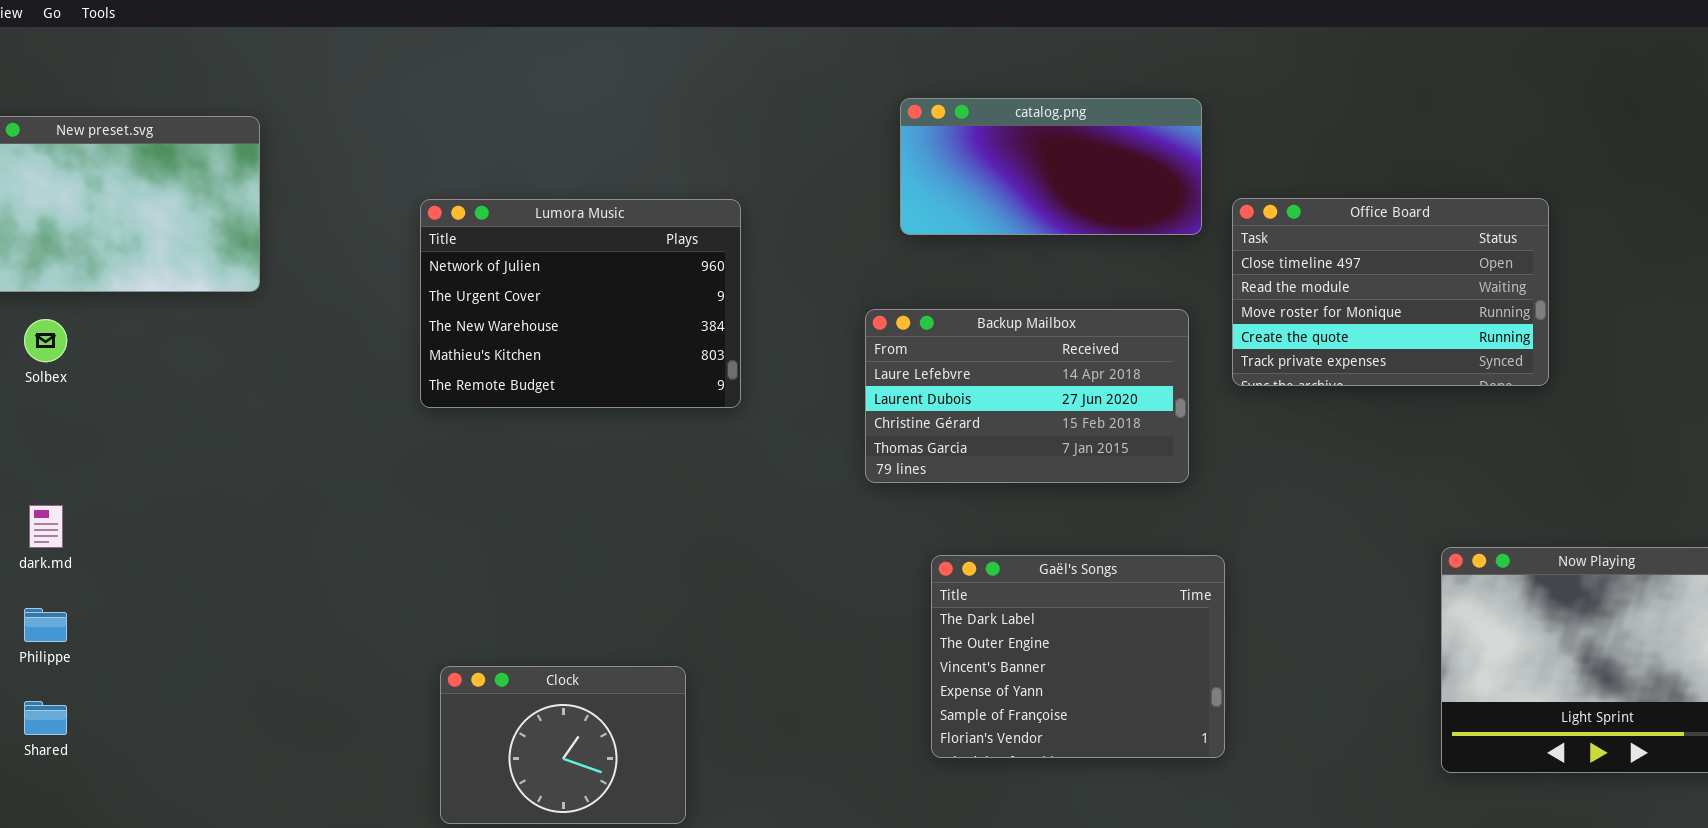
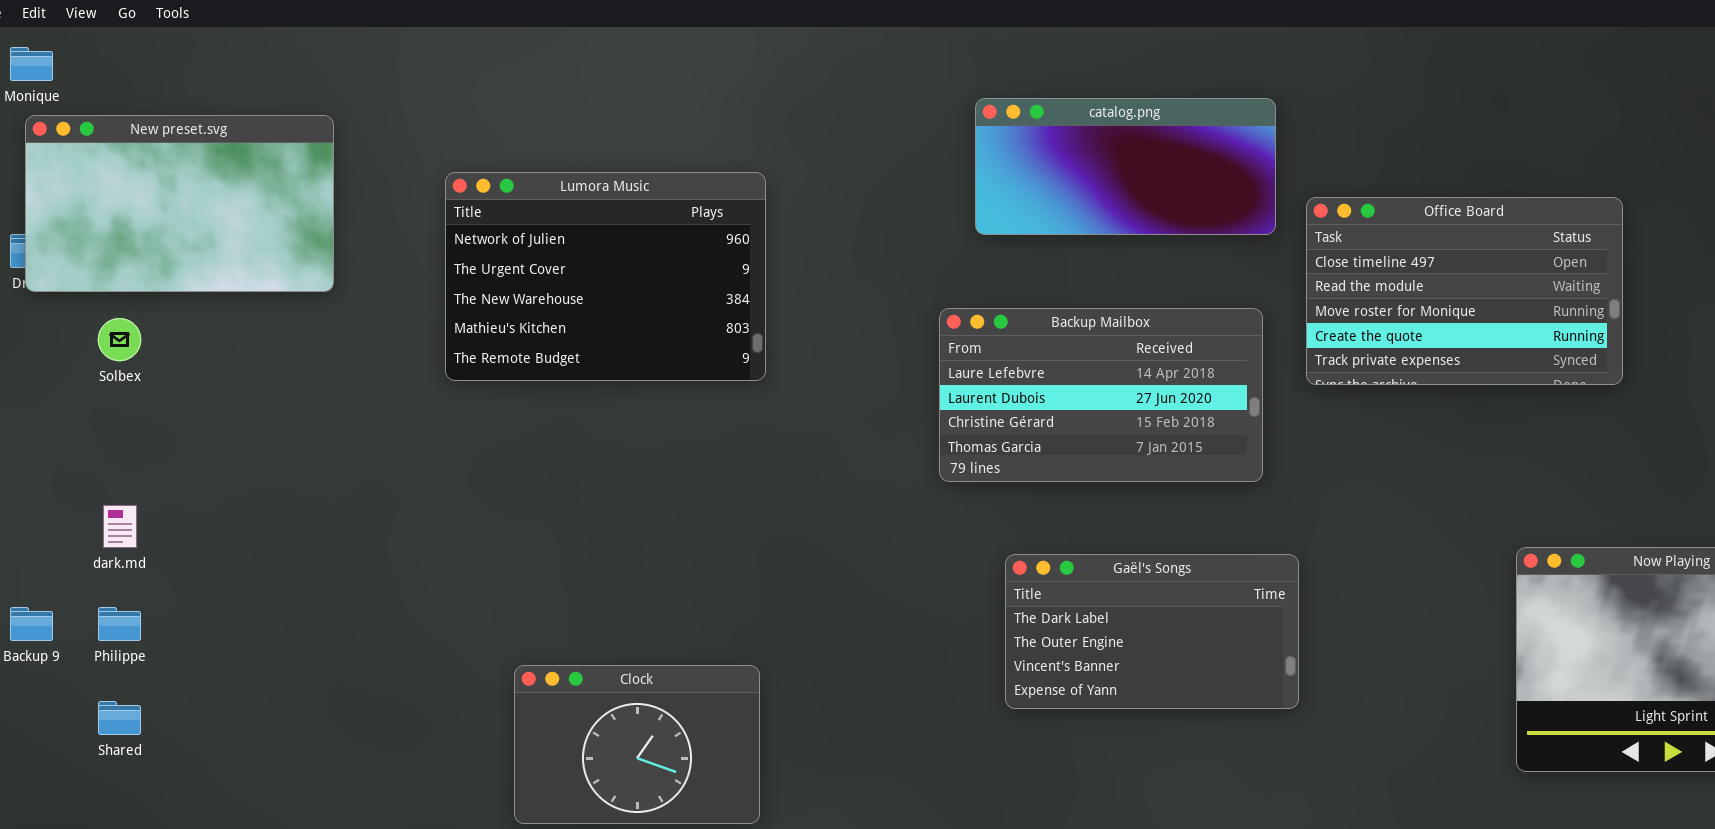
Lumora Music: [420,199,741,408] -> [445,172,766,381], moved
Gaël's Songs: [931,555,1225,758] -> [1005,554,1299,709], resized

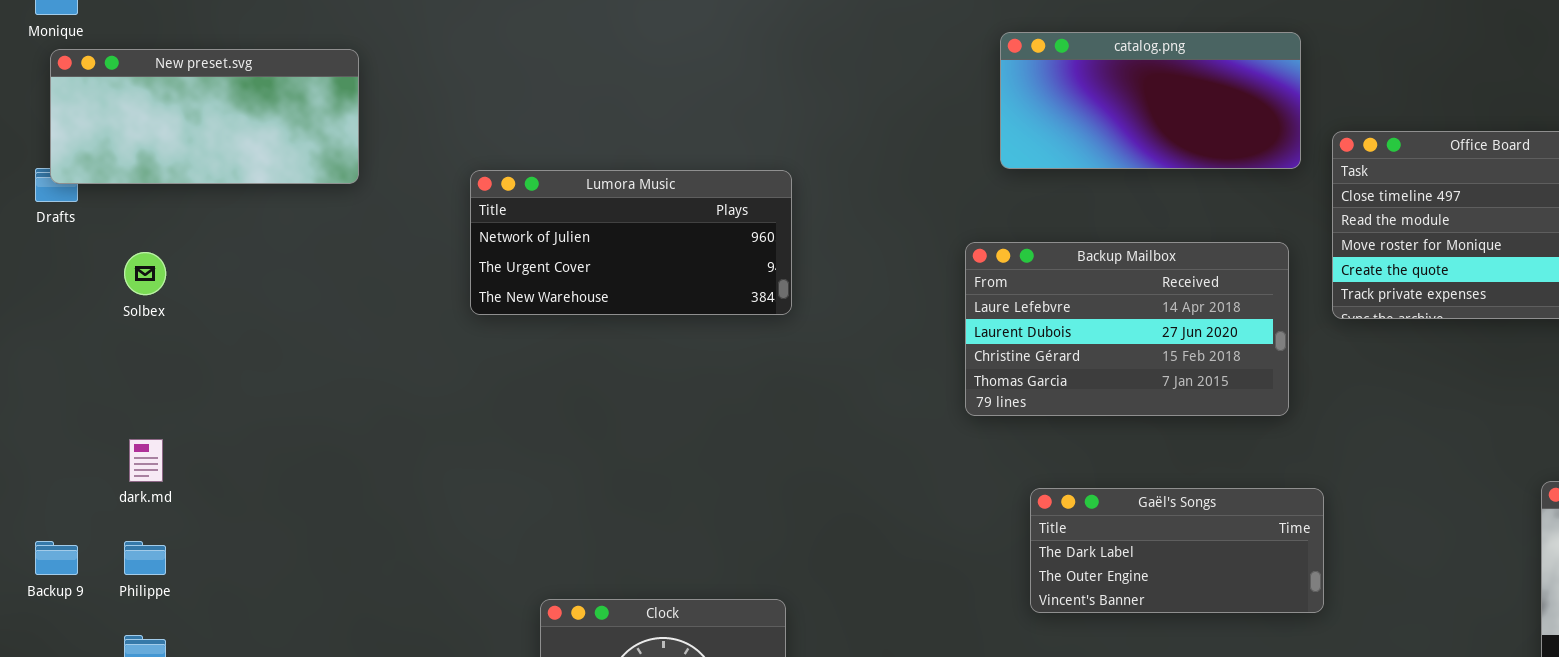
New preset.svg: [25,115,334,292] -> [50,49,359,184], resized
Lumora Music: [445,172,766,381] -> [470,170,792,315], resized
Gaël's Songs: [1005,554,1299,709] -> [1030,488,1324,613], resized

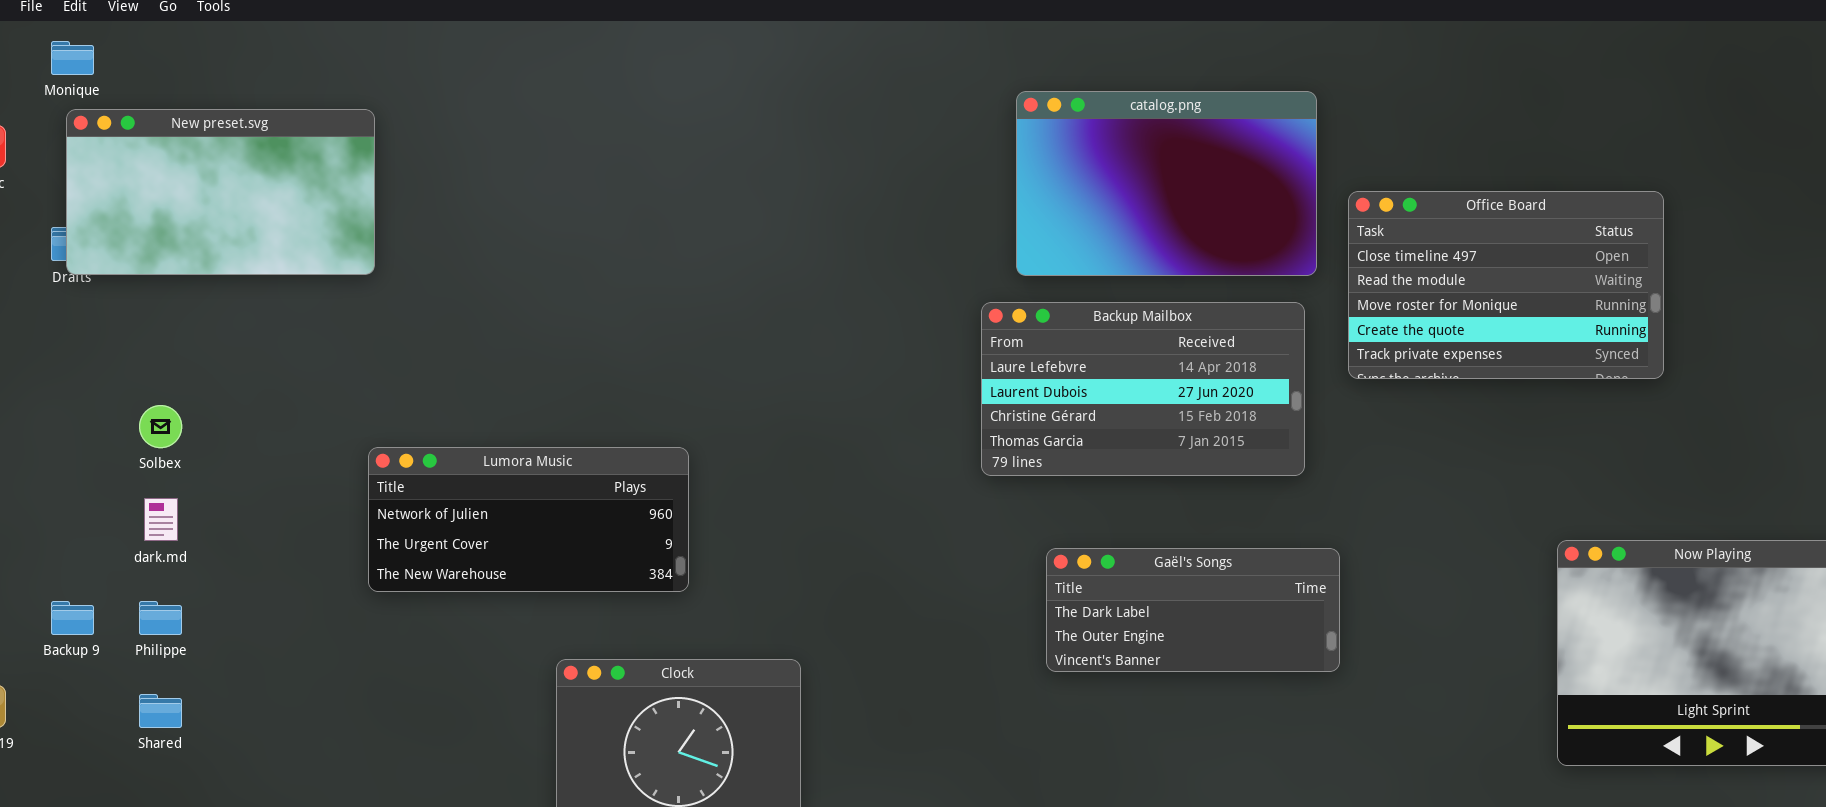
catalog.png: [1000,32,1301,169] -> [1016,91,1317,276], resized
New preset.svg: [50,49,359,184] -> [66,109,375,275], resized
Lumora Music: [470,170,792,315] -> [368,447,689,592], moved
Solbex: [124,252,166,295] -> [139,405,182,448], moved

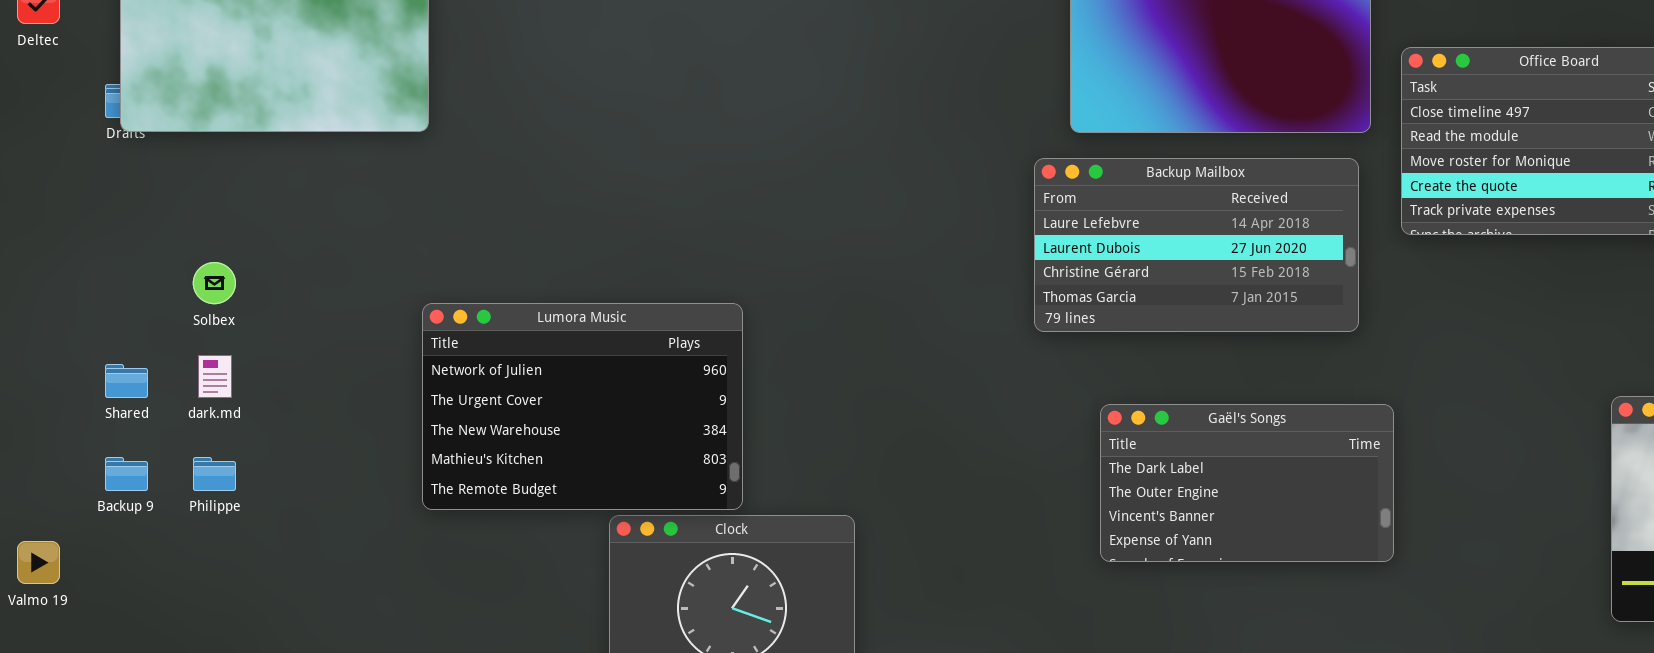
Lumora Music: [368,447,689,592] -> [422,303,743,510], resized
Gaël's Songs: [1046,548,1340,672] -> [1100,404,1394,562], resized
Shared: [139,694,182,728] -> [105,364,148,398], moved

